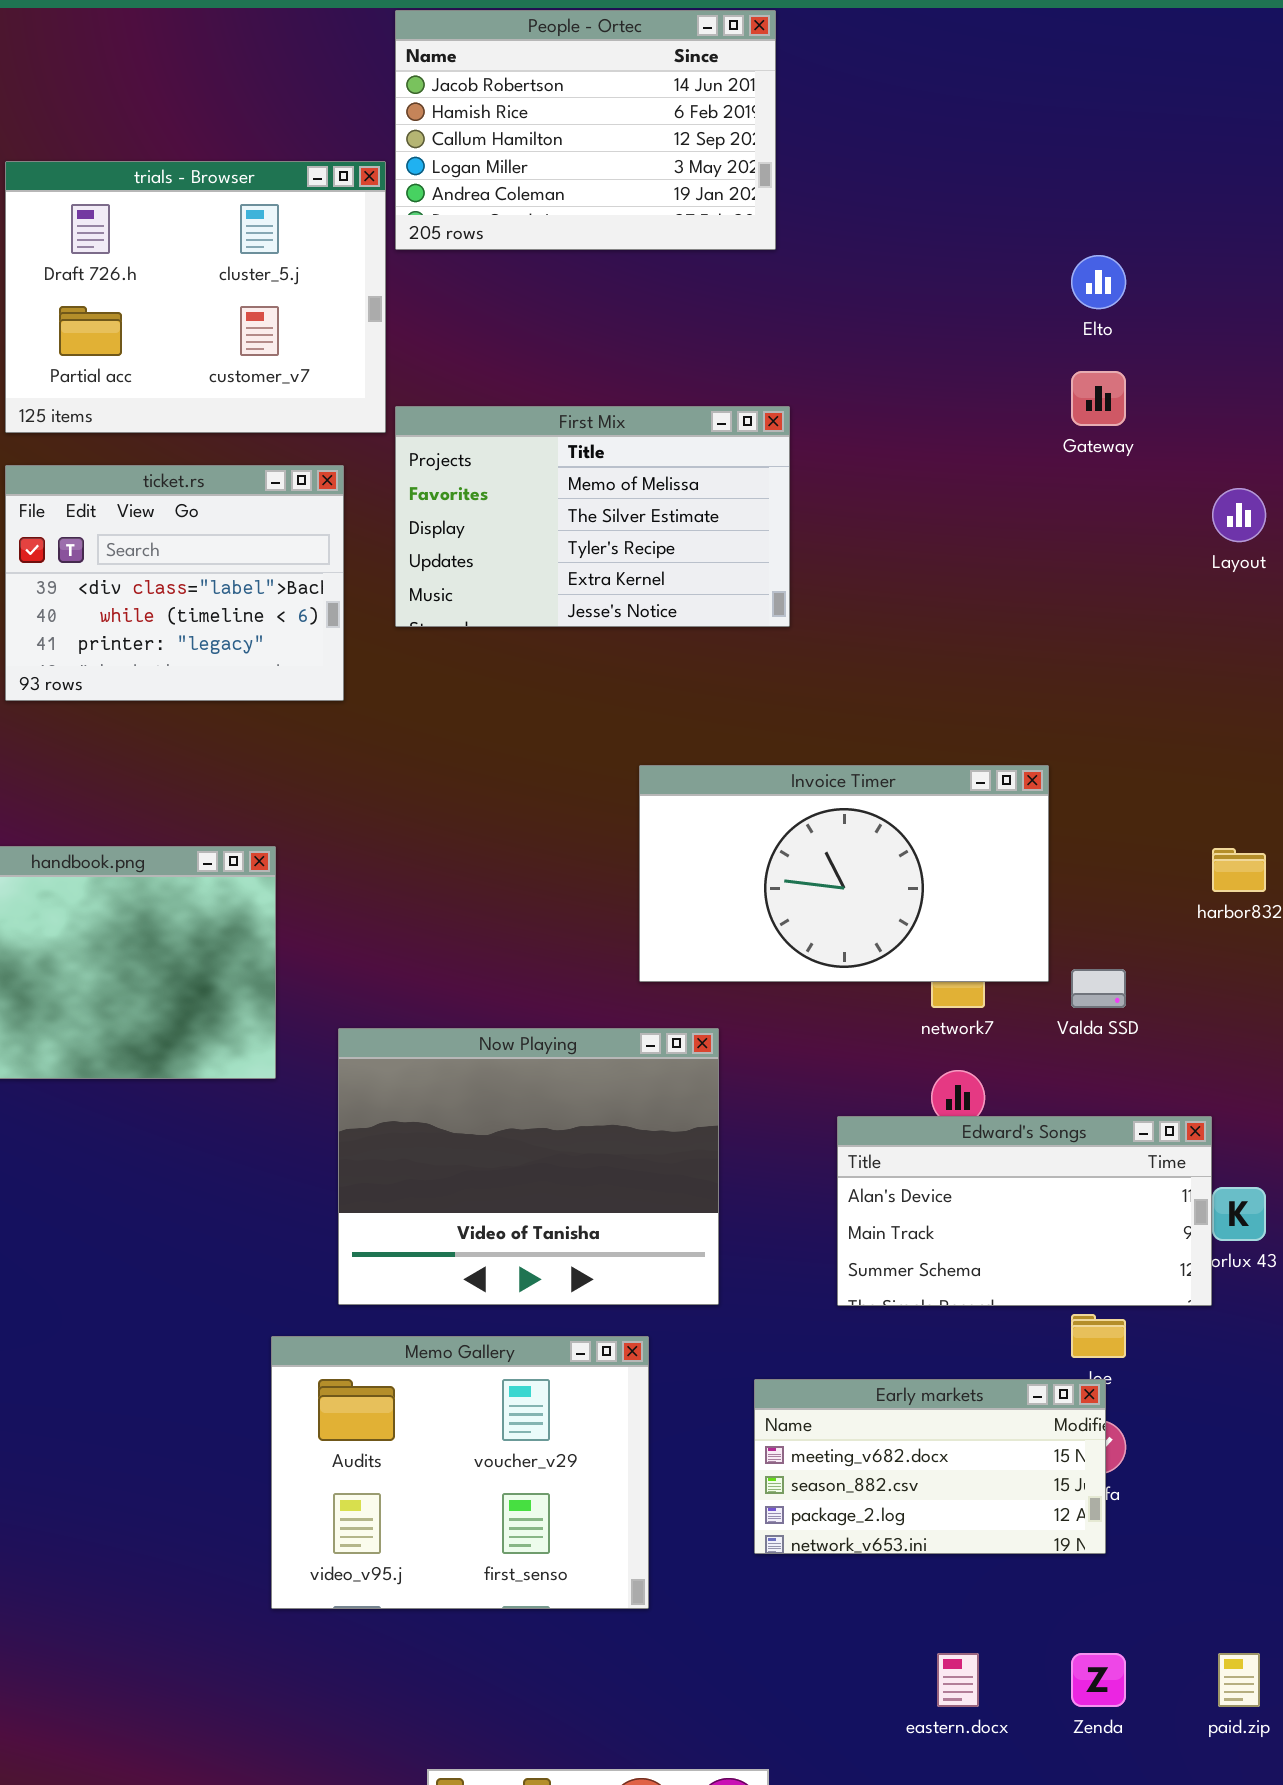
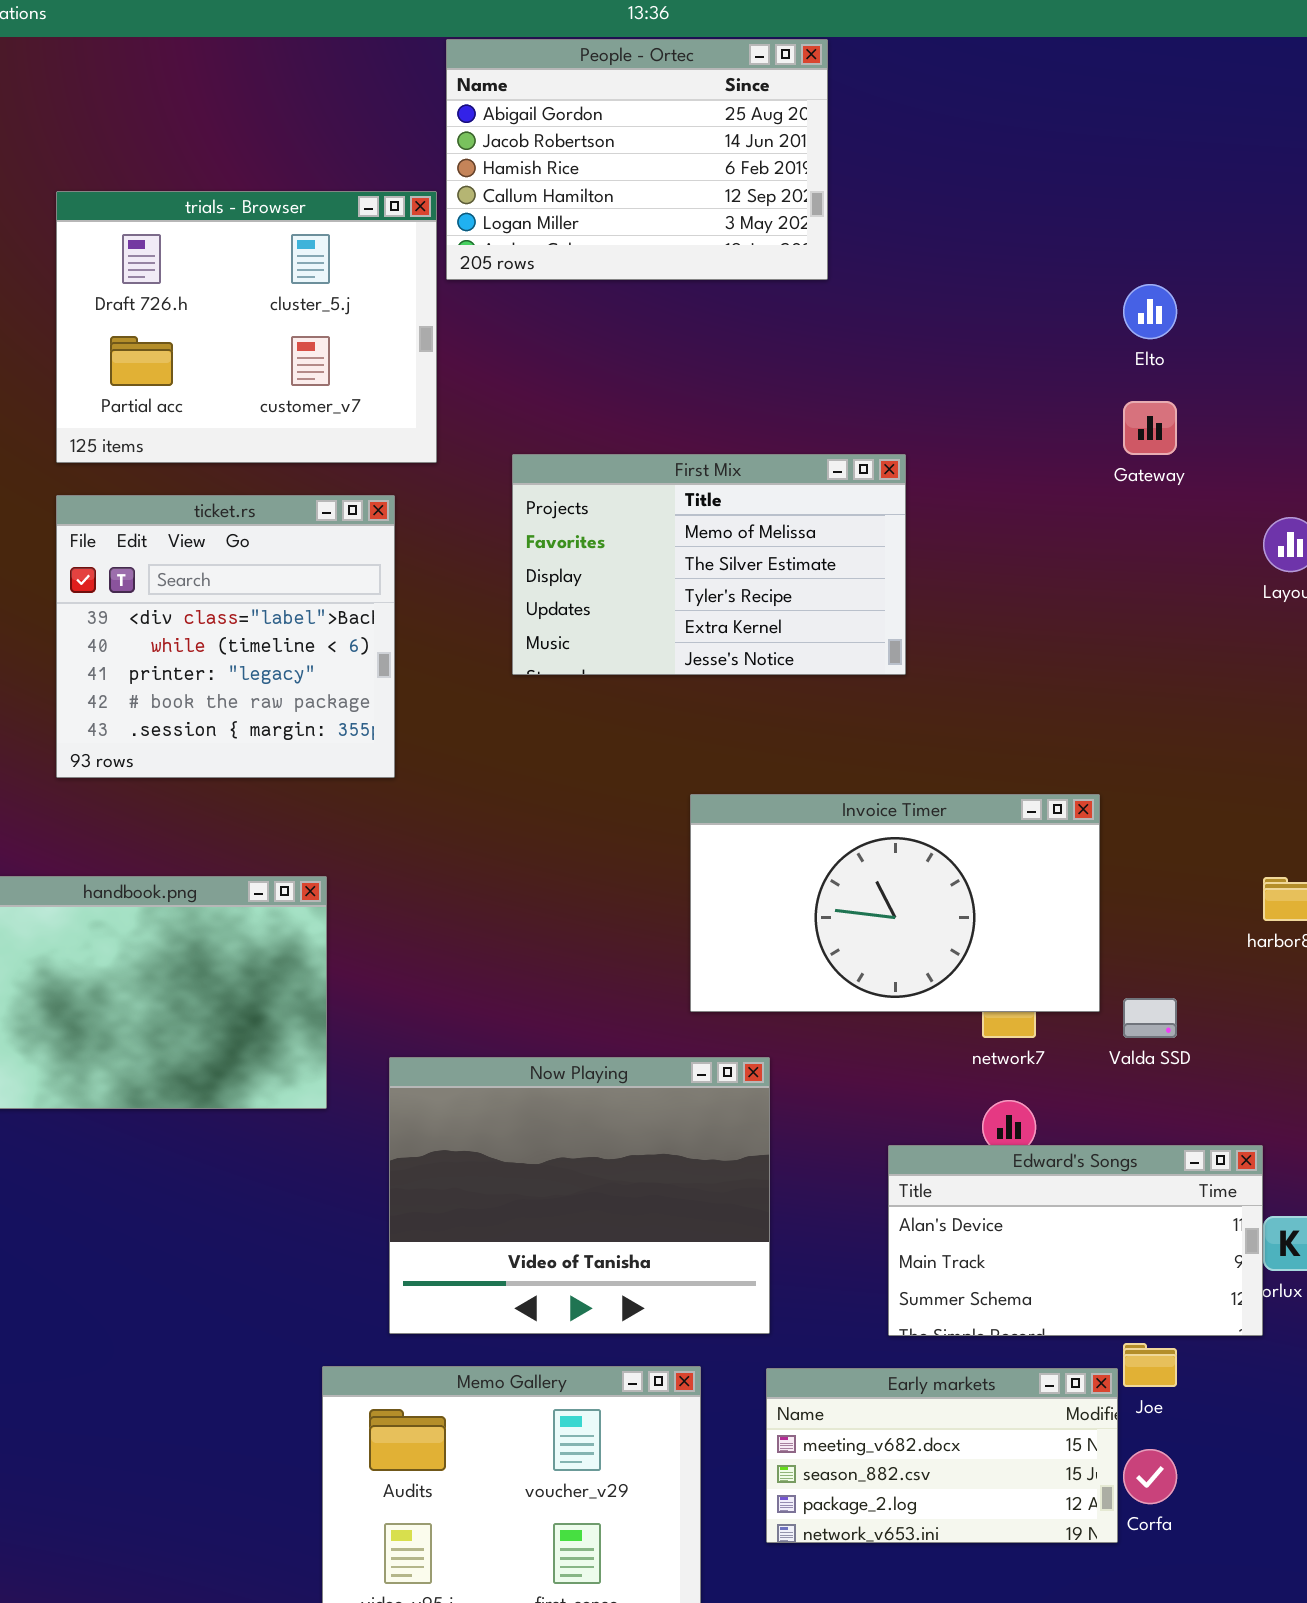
People - Ortec: [395,10,776,250] -> [446,39,828,280], scrolled up 1 row
First Mix: [395,406,790,627] -> [512,454,906,675], moved
ticket.rs: [5,465,344,701] -> [56,495,395,778], resized
Early markets: [754,1379,1106,1554] -> [766,1368,1118,1543], moved

